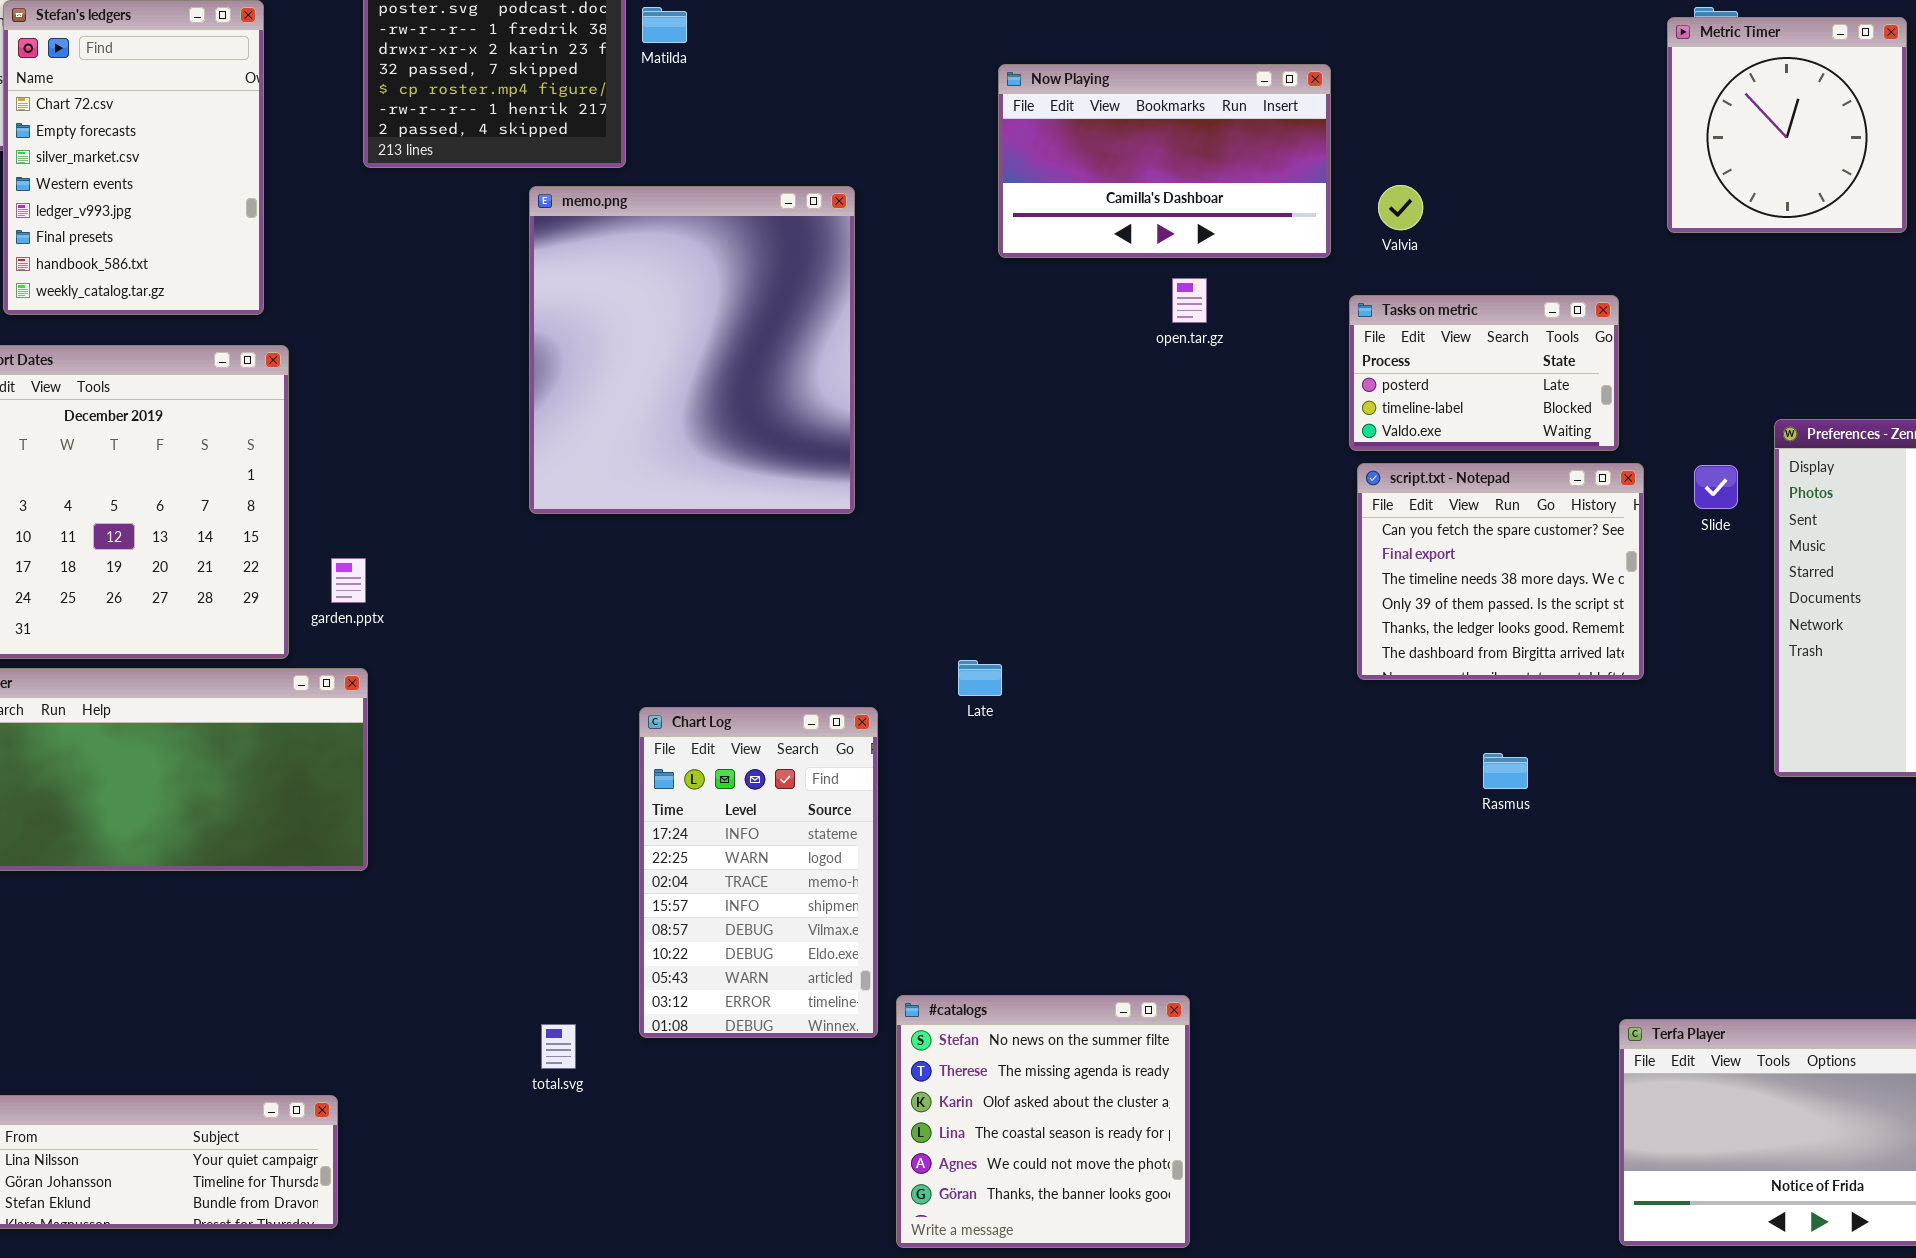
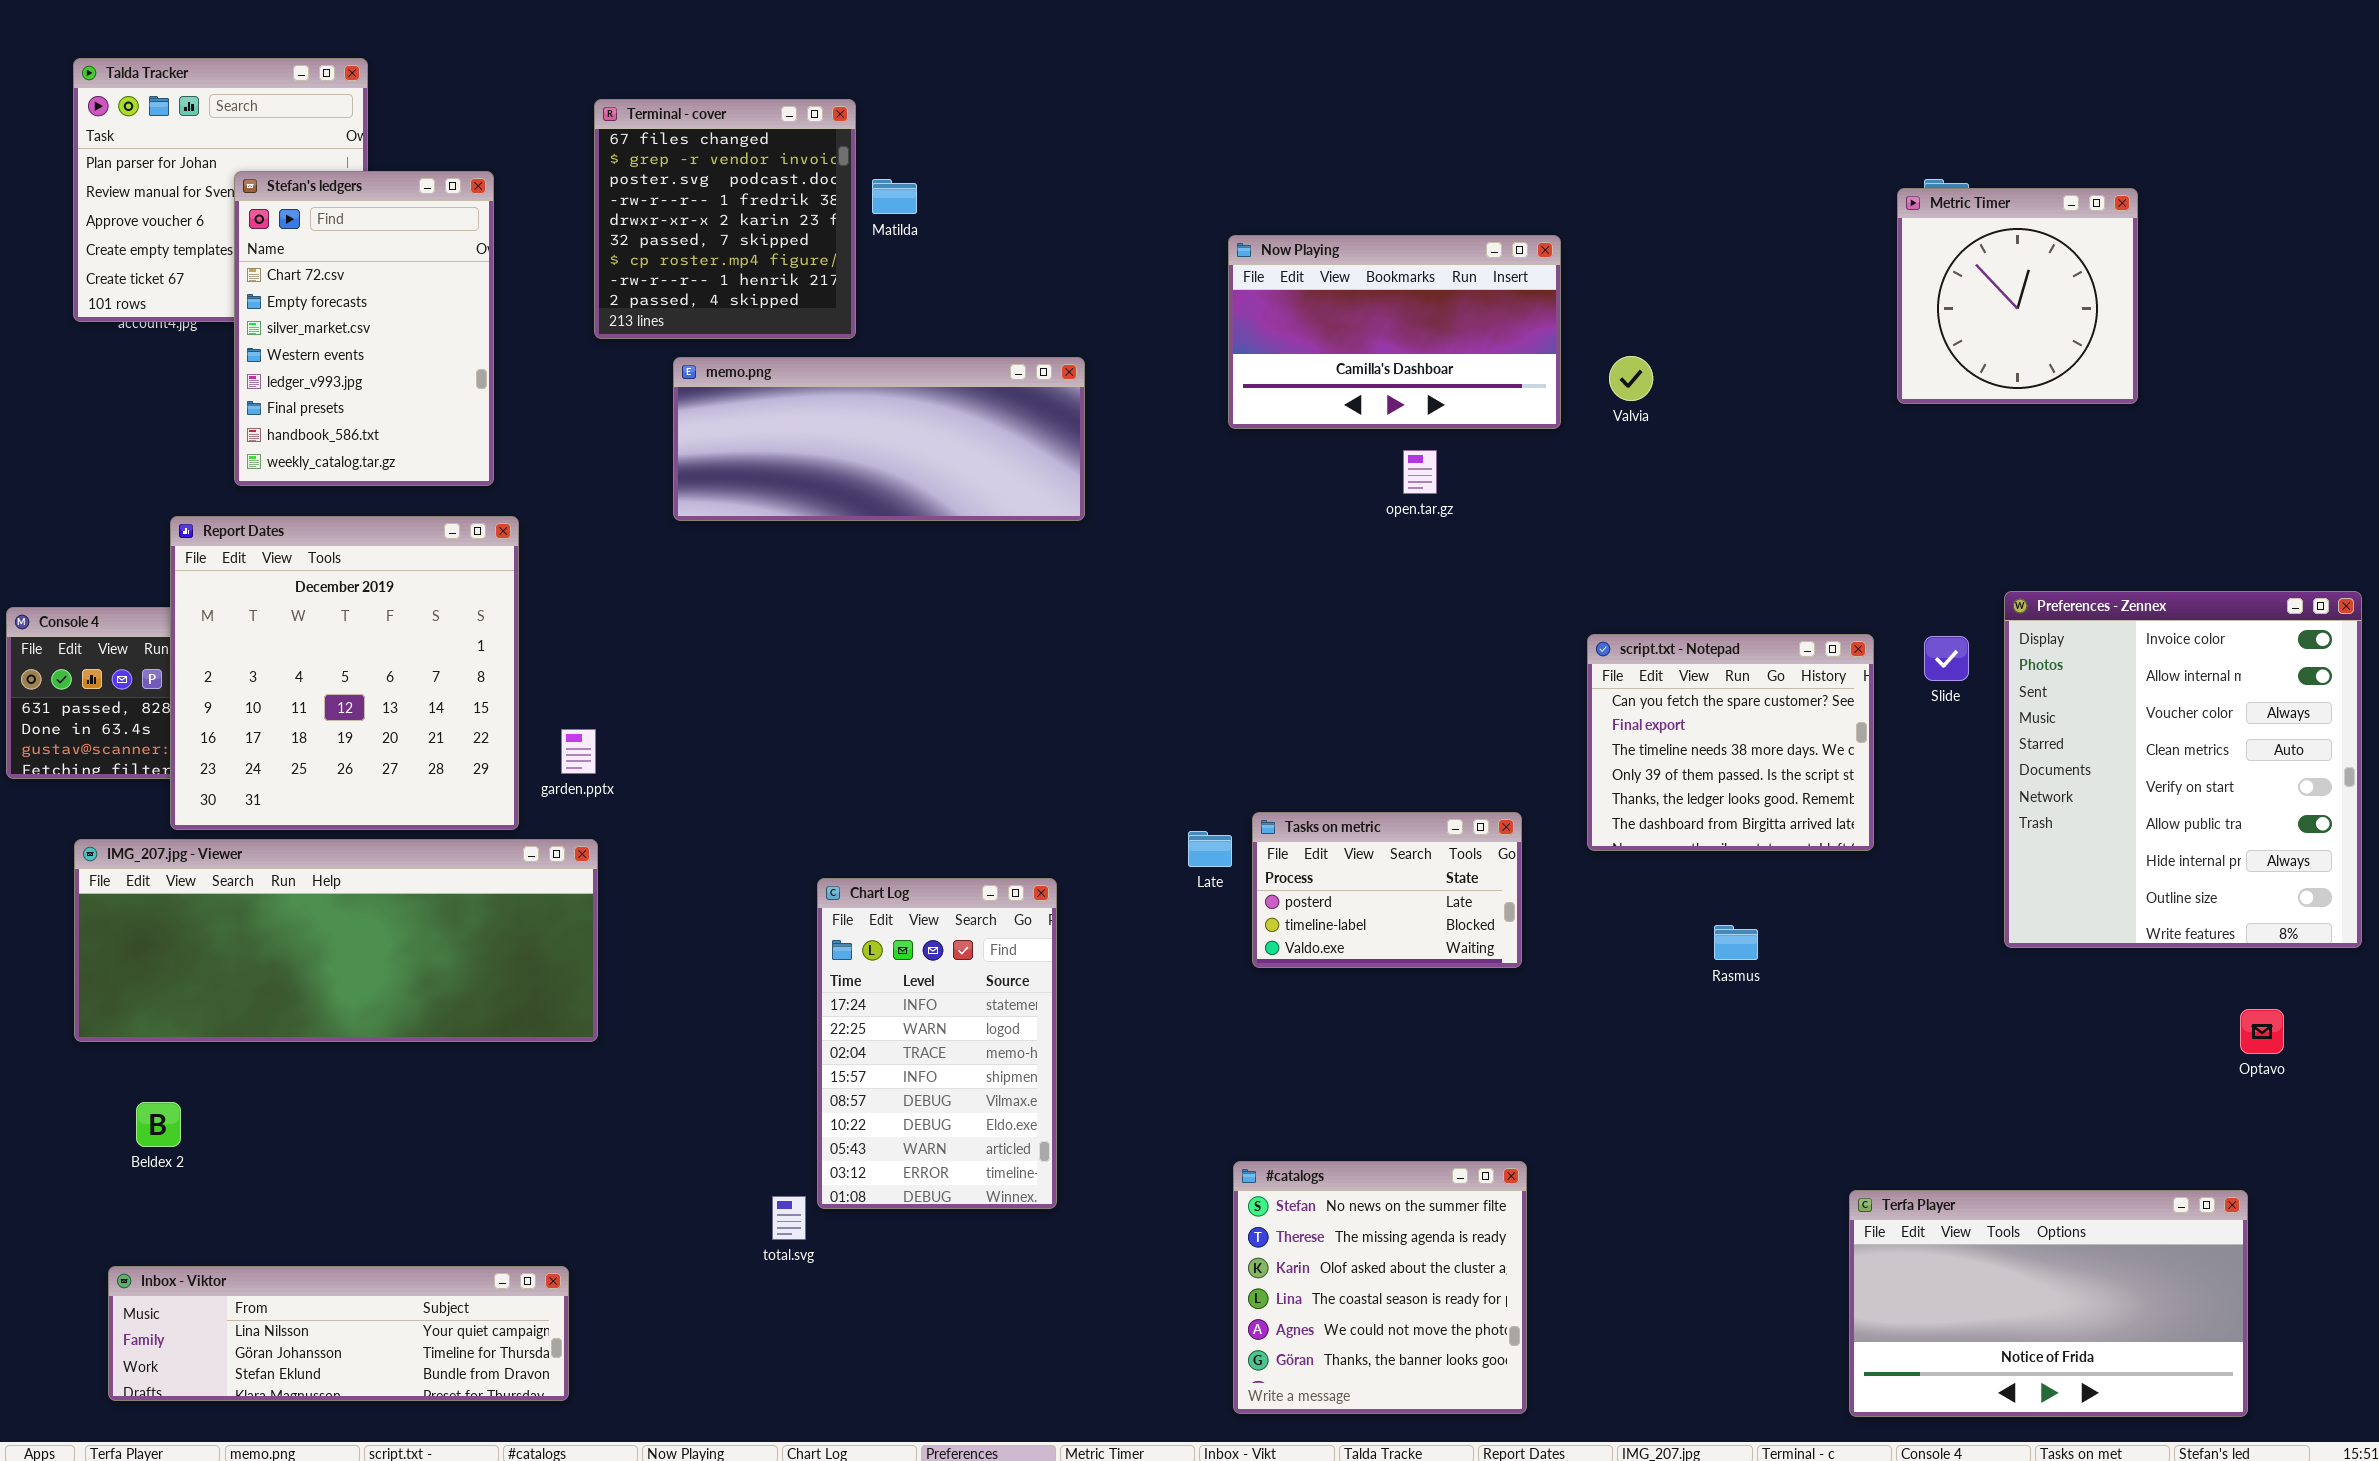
memo.png: [529,186,855,514] -> [673,357,1085,521], resized
Tasks on metric: [1349,295,1619,451] -> [1252,812,1522,968], moved
Chart Log: [639,707,878,1038] -> [817,878,1057,1209], moved
#catalogs: [896,995,1190,1248] -> [1233,1161,1527,1414], moved

